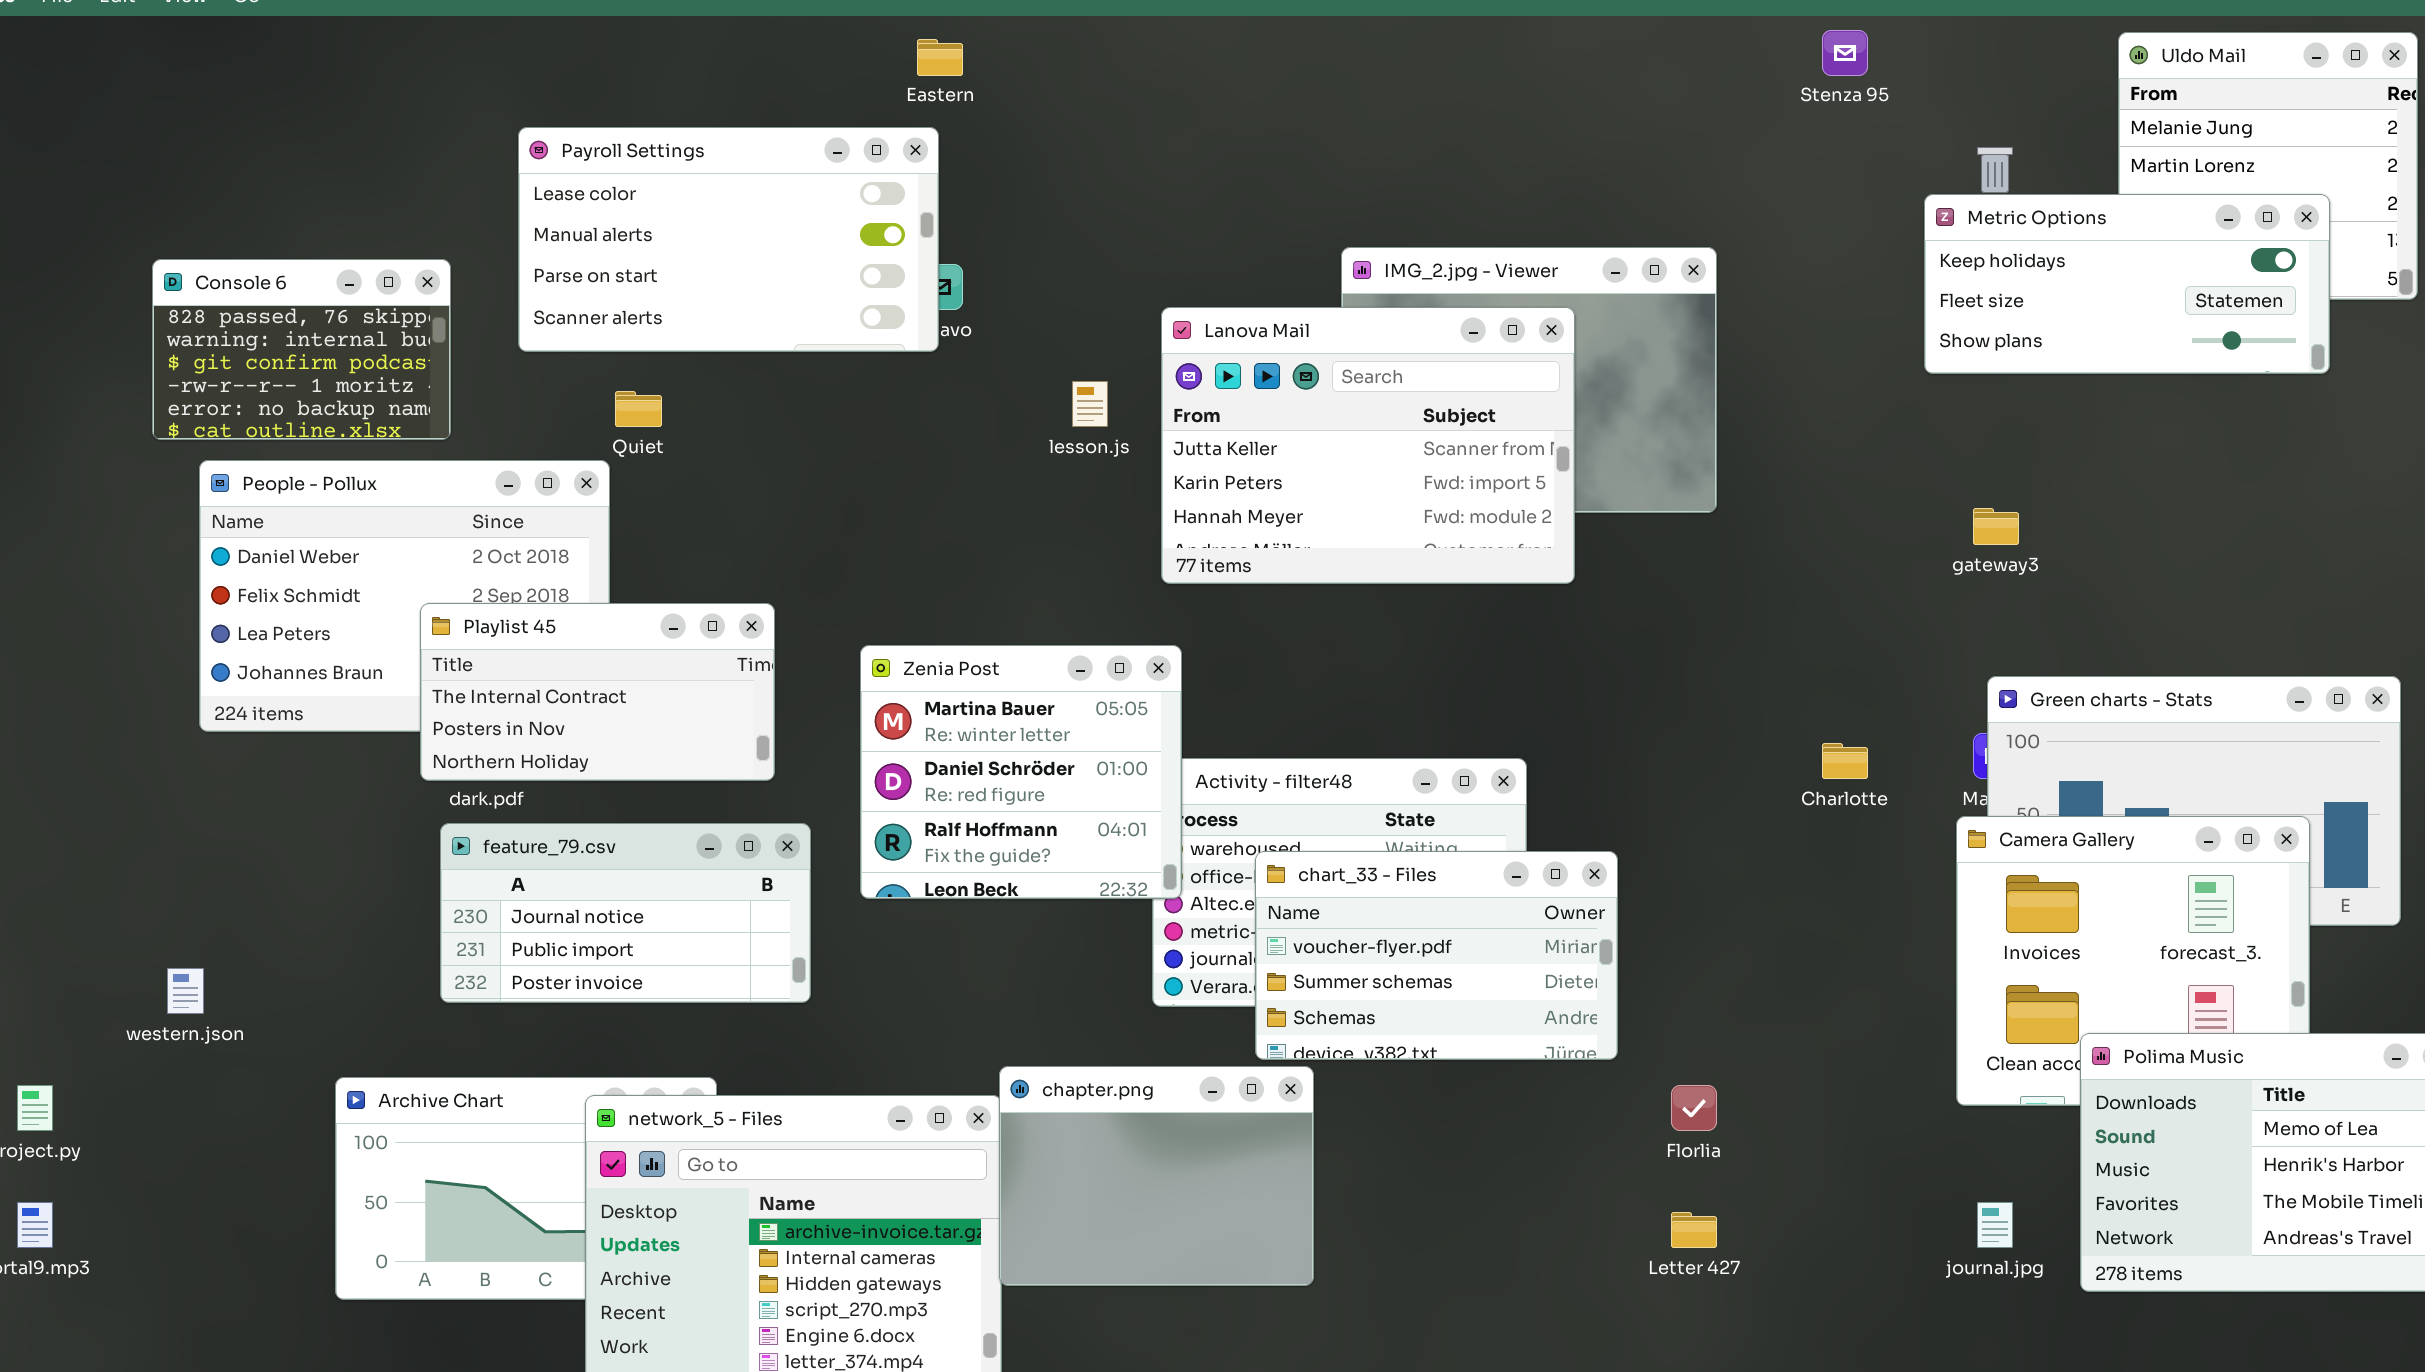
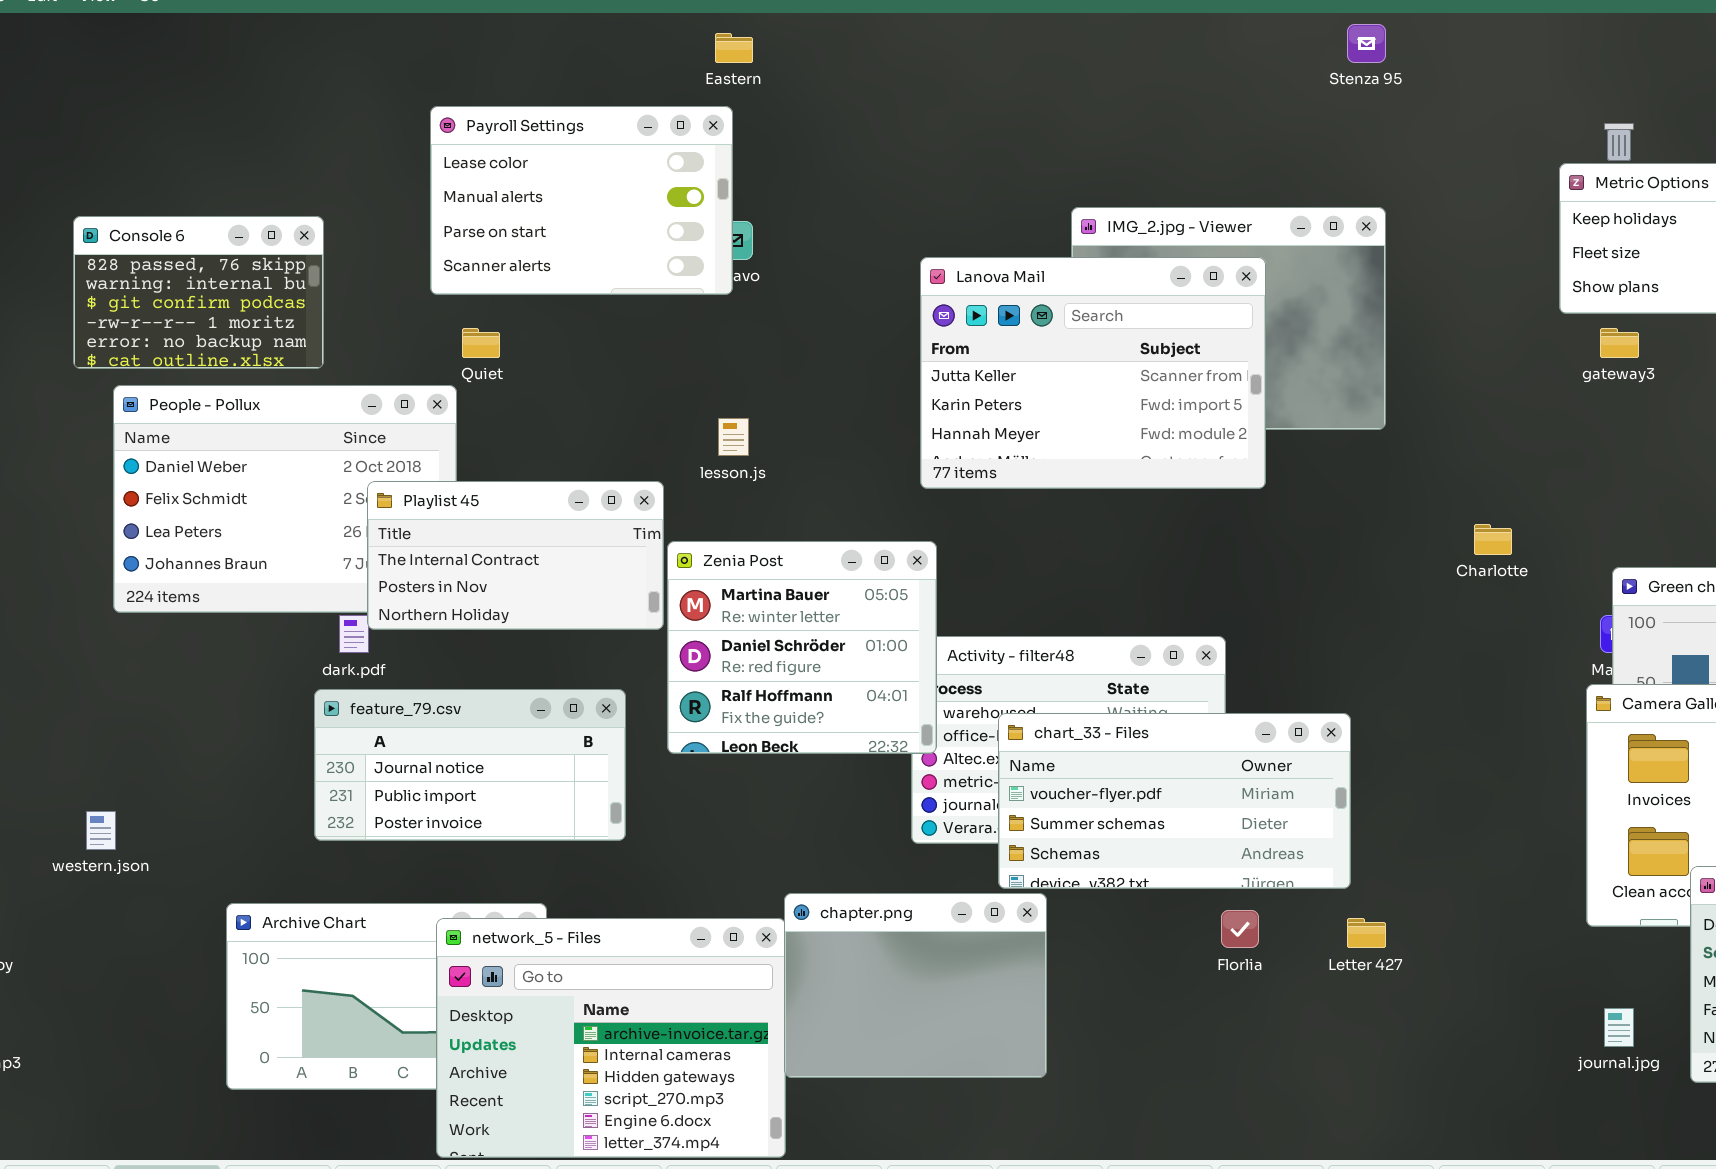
Stenza 95: [1822,30,1868,76] -> [1347,24,1386,63], moved
Payroll Settings: [518,127,939,352] -> [430,106,733,295], resized
lesson.js: [1072,381,1108,427] -> [718,418,749,456], moved
gateway3: [1973,508,2019,545] -> [1600,328,1639,358], moved
Playlist 45: [420,603,775,781] -> [367,481,664,630], moved
Charlotte: [1822,743,1868,779] -> [1474,524,1512,555], moved
chart_33 - Files: [1255,851,1618,1060] -> [998,713,1351,889], resized
Florlia: [1671,1085,1717,1131] -> [1221,910,1259,948], moved
Letter 427: [1671,1212,1717,1248] -> [1347,918,1386,948], moved

